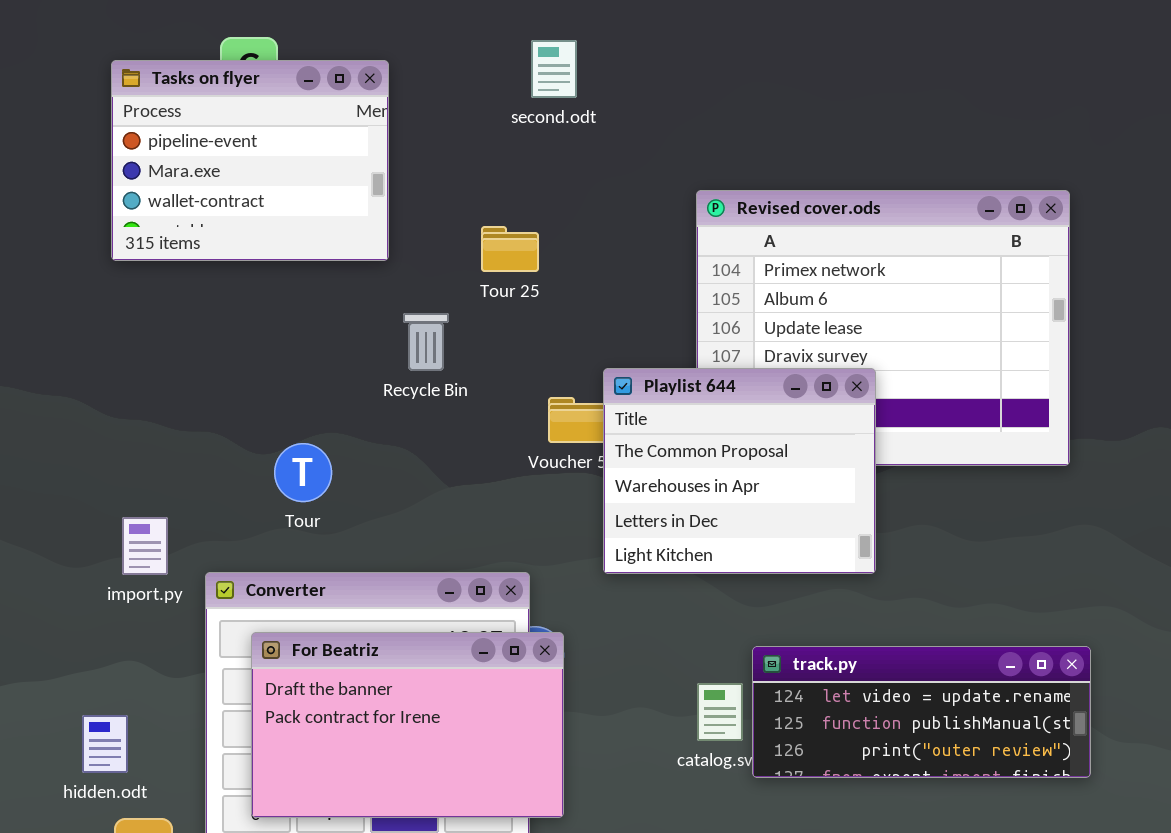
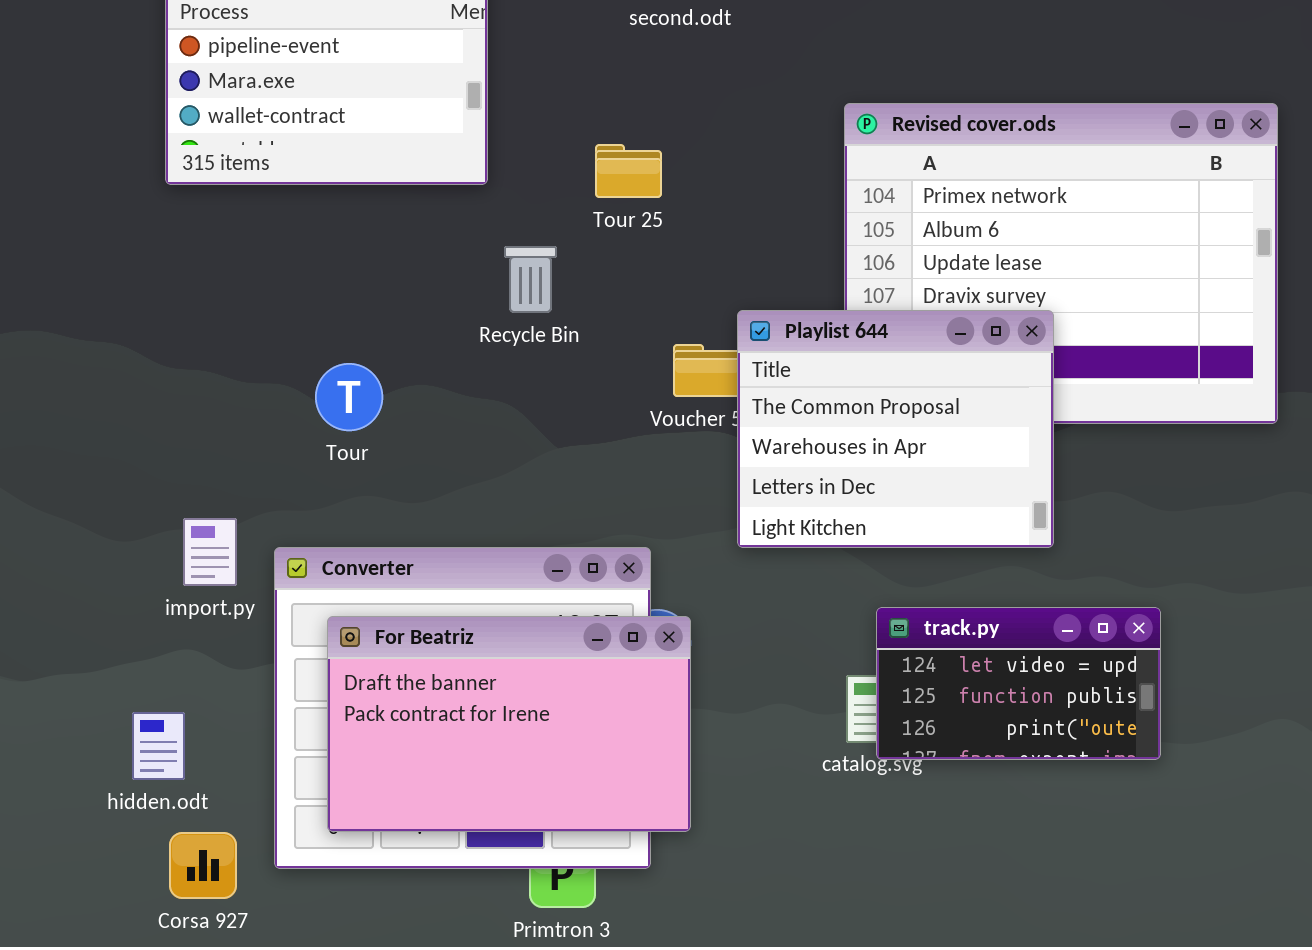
Tour: [274,443,332,502] -> [315,363,383,431], moved
import.py: [122,517,168,575] -> [183,518,237,586], moved
track.py: [752,646,1091,778] -> [876,607,1161,760], moved, resized

